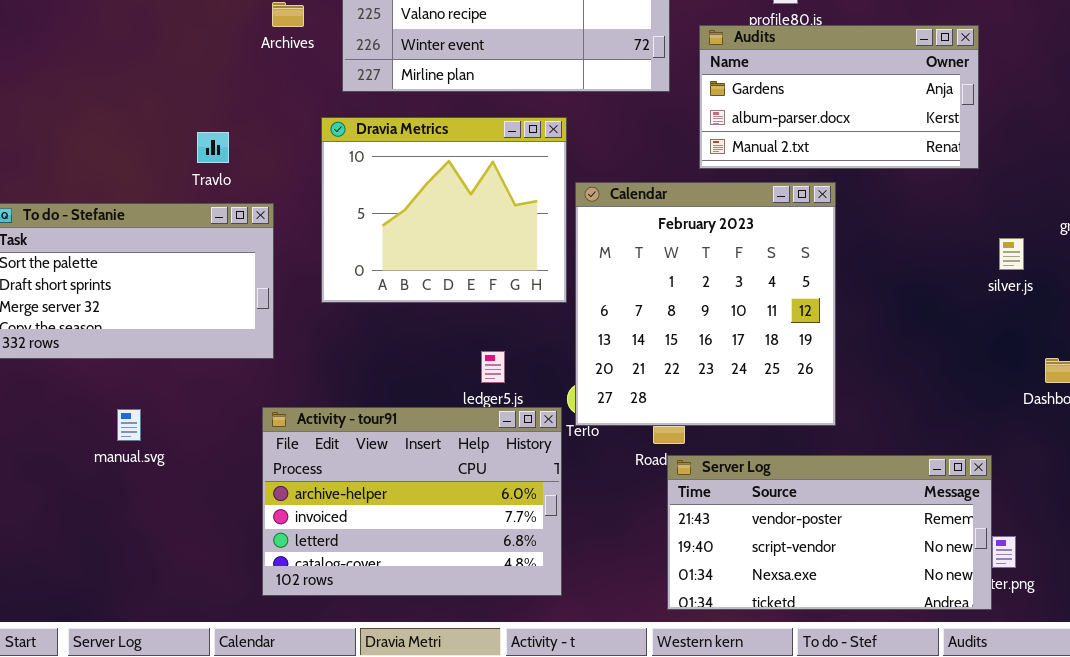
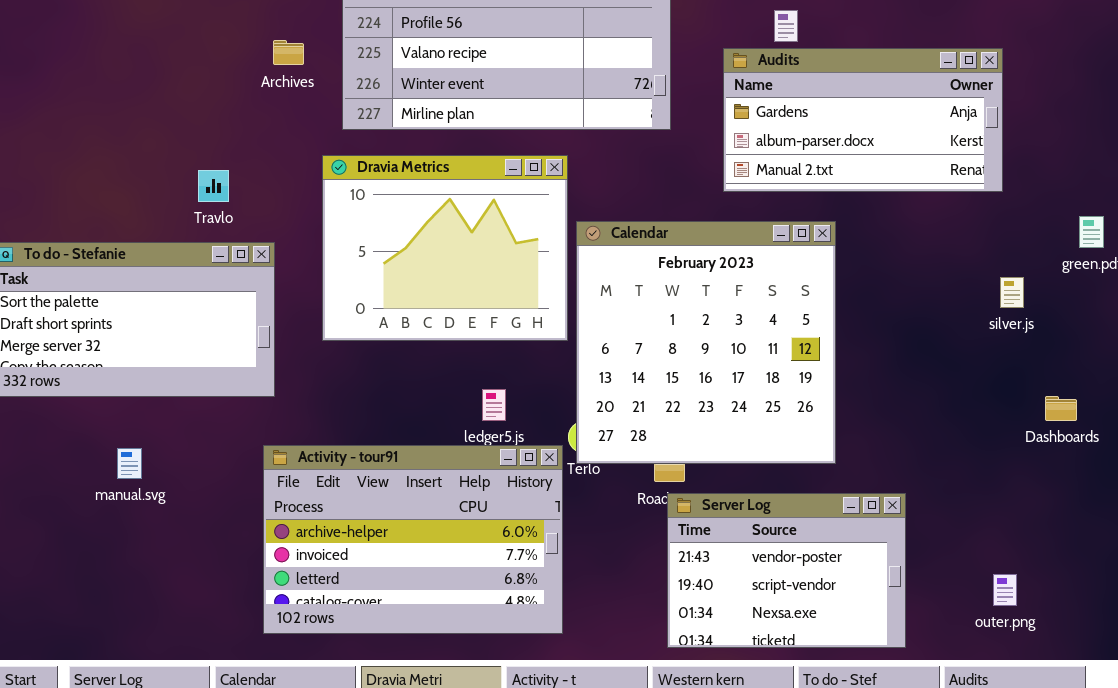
Audits: [699,25,979,169] -> [723,48,1003,192], moved
Server Log: [667,455,992,610] -> [667,493,906,648], resized

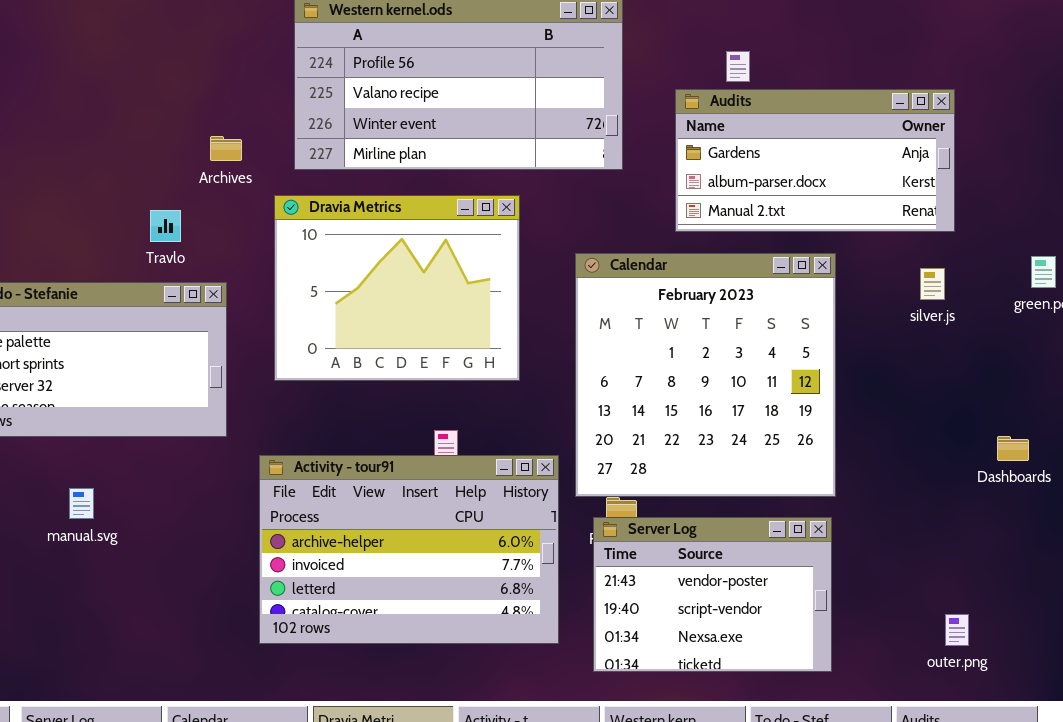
Archives: [273,40,304,65] -> [210,136,242,161], moved
Calendar: [576,221,836,464] -> [575,253,836,497], moved
silver.js: [1000,277,1024,308] -> [920,268,945,300], moved
Activity - tour91: [263,445,563,634] -> [259,455,559,644], moved
Server Log: [667,493,906,648] -> [593,517,832,672], moved

